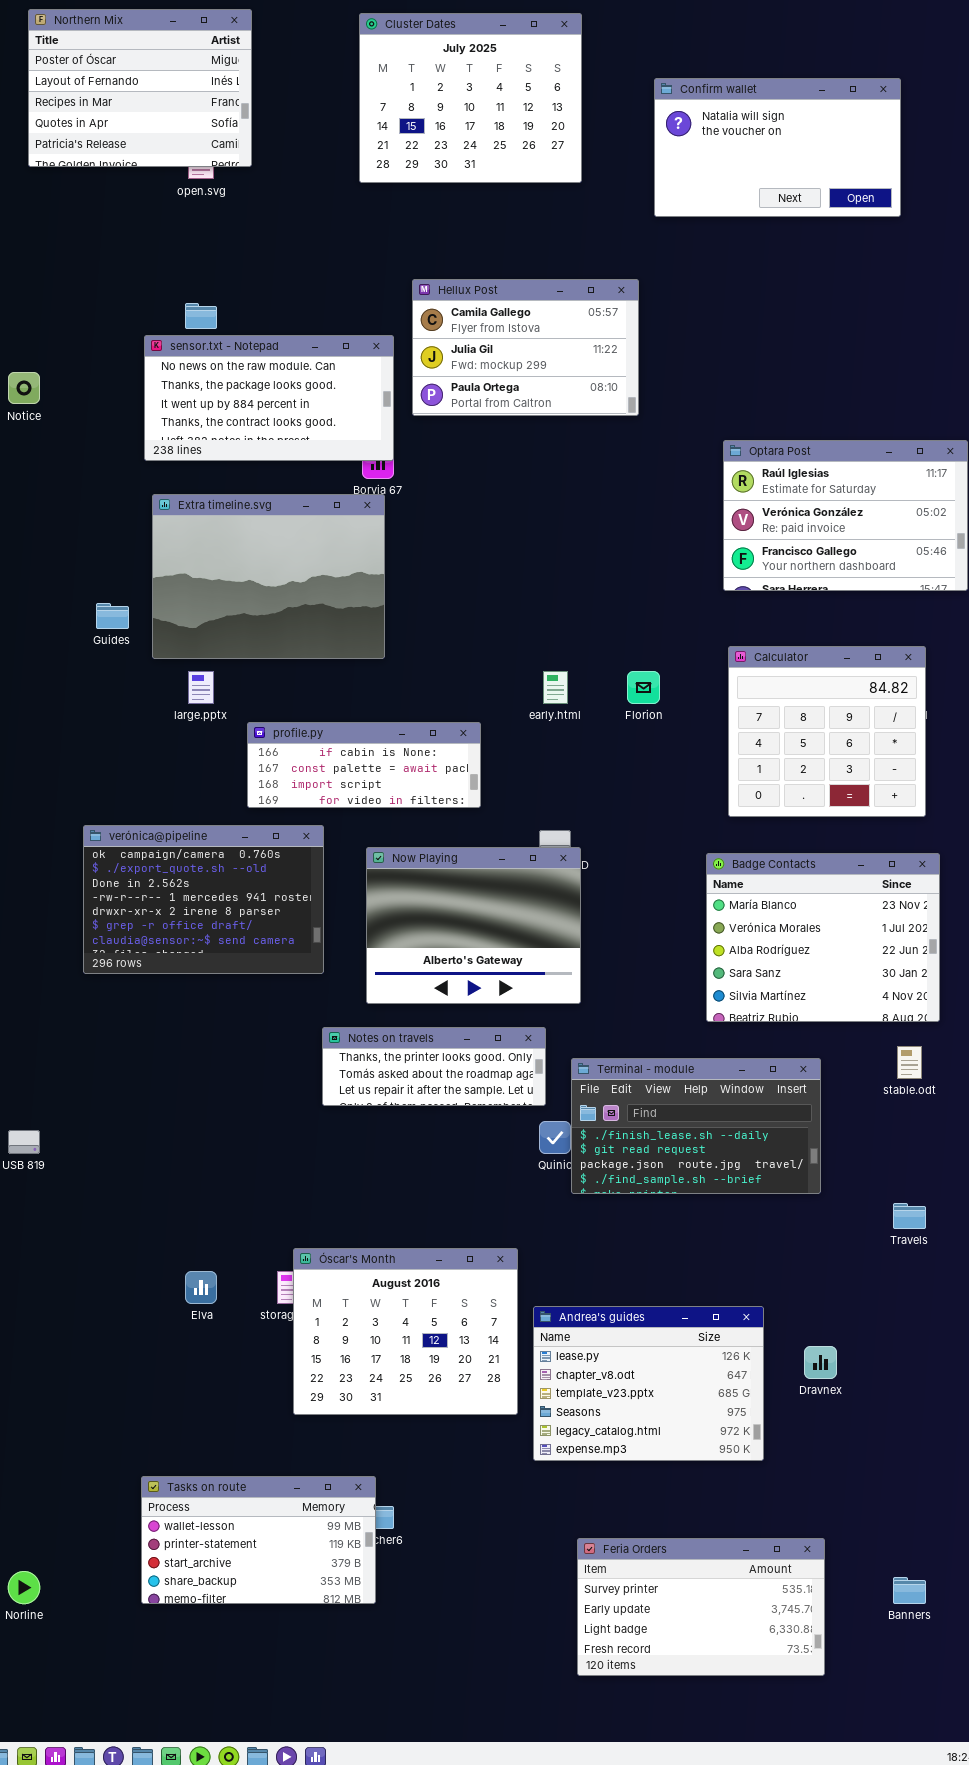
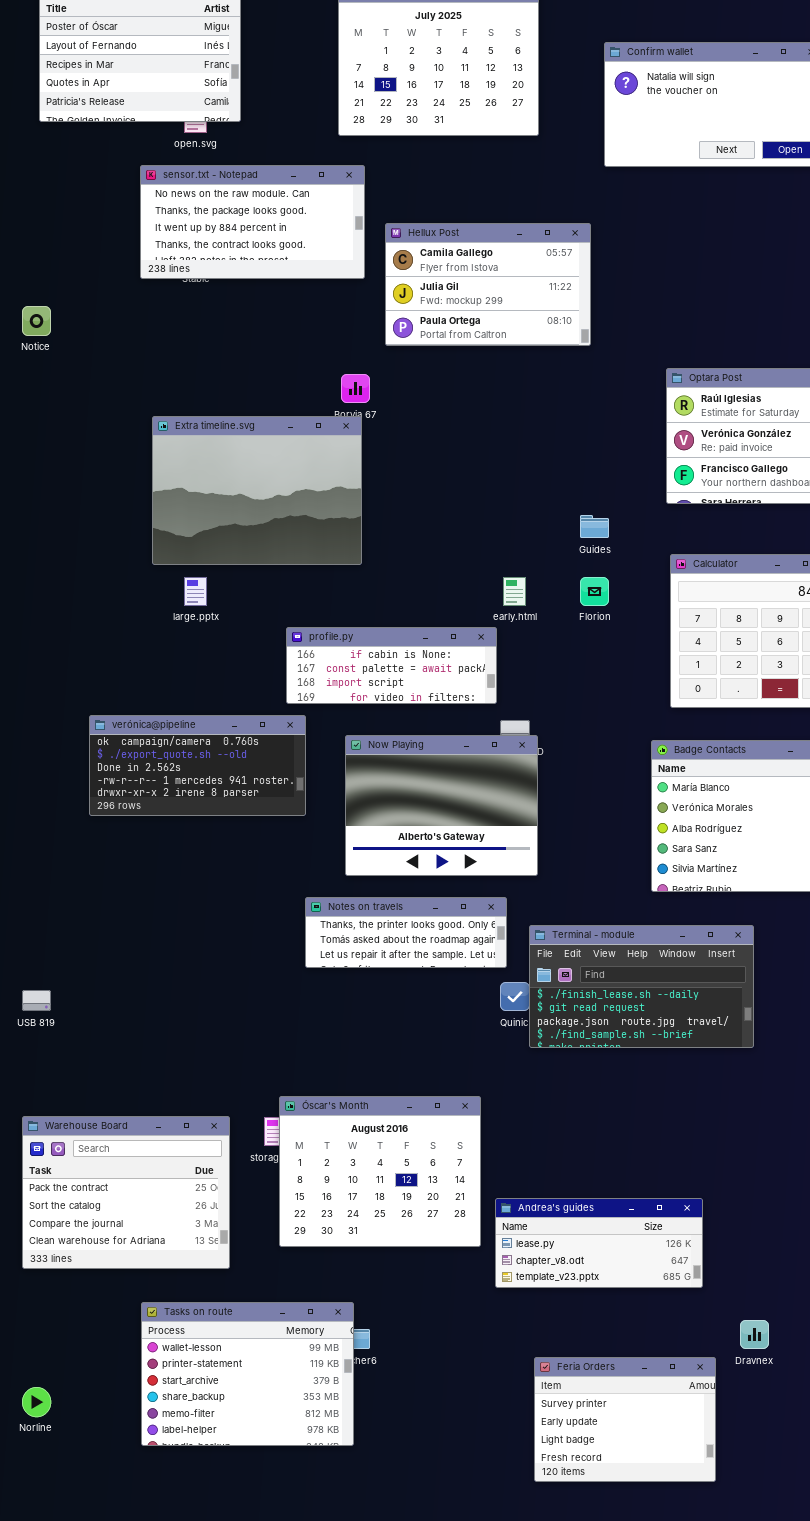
sensor.txt - Notepad: [144,335,394,461] -> [140,165,365,279], moved
Guides: [96,603,129,629] -> [580,515,609,538], moved
profile.py: [247,722,481,808] -> [286,627,497,704], moved
verónica@pipeline: [83,825,324,974] -> [89,715,306,816], resized
Warehouse Board: none -> [22,1116,230,1269], opened
Andrea's guides: [533,1306,764,1461] -> [495,1198,703,1288], resized
Dravnex: [804,1346,837,1379] -> [740,1320,769,1349], moved
Tasks on route: [141,1476,376,1604] -> [141,1302,354,1446], resized
Feria Orders: [577,1538,825,1676] -> [534,1357,716,1482], resized

